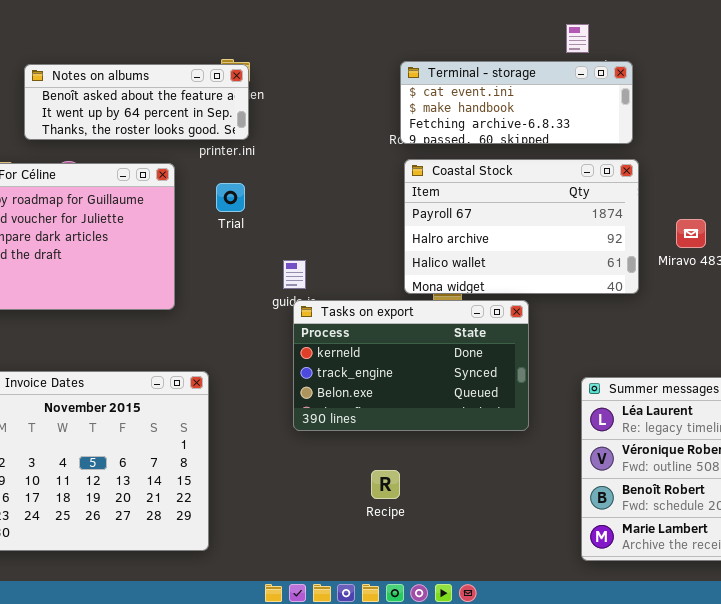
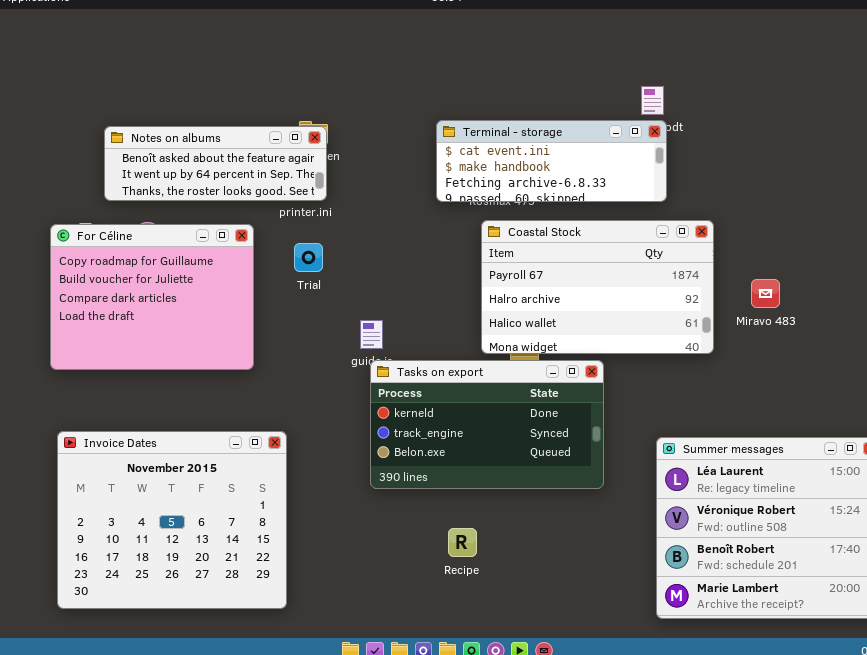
Terminal - storage: [400,61,633,144] -> [436,120,667,202], moved

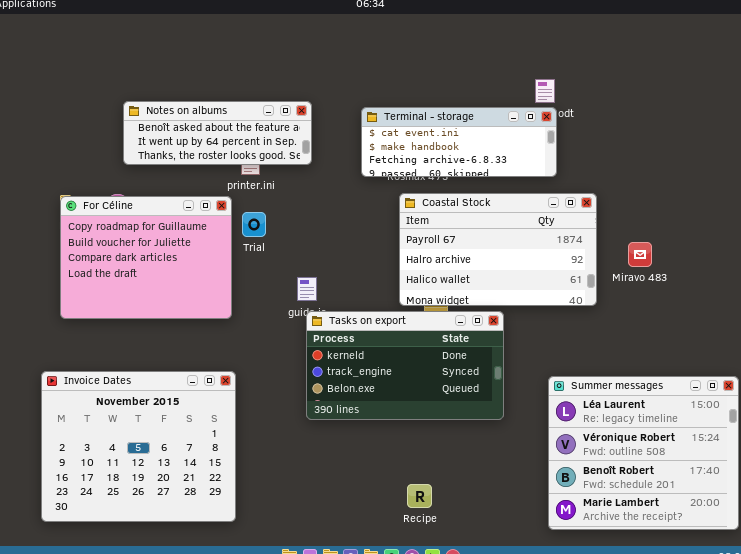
Notes on albums: [104,126,327,201] -> [123,101,312,165], moved
For Céline: [50,224,254,370] -> [60,196,232,319], moved
Recipe: [448,528,477,557] -> [407,484,432,508], moved

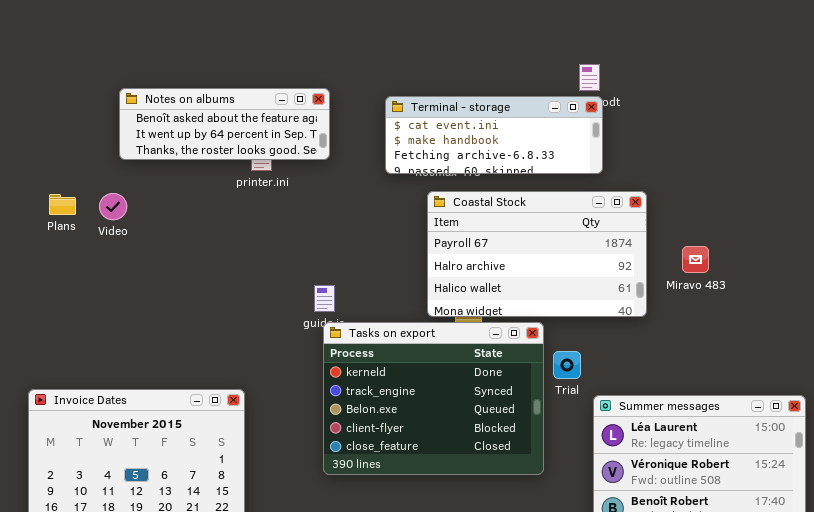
For Céline: [60,196,232,319] -> none, closed
Trial: [242,212,266,237] -> [553,351,581,379], moved
Tasks on export: [306,311,504,420] -> [323,322,544,475], resized

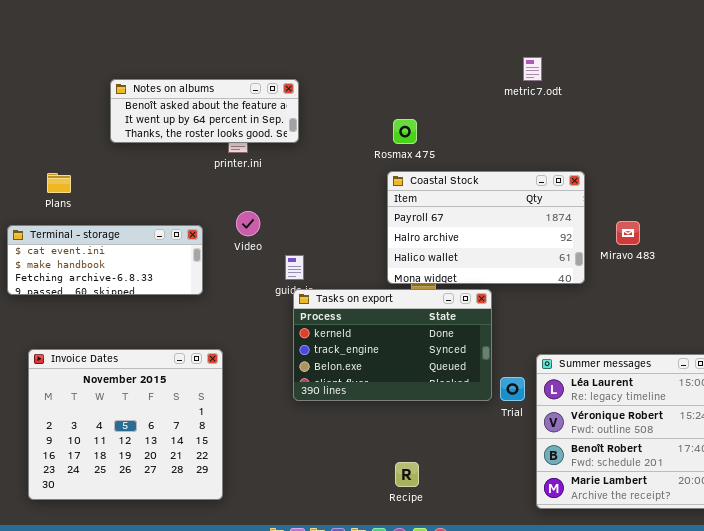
Terminal - storage: [385,96,603,174] -> [7,225,203,295], moved
Video: [99,193,127,220] -> [236,211,260,236], moved
Tasks on export: [323,322,544,475] -> [293,289,492,401], resized
Trial: [553,351,581,379] -> [500,377,525,401], moved

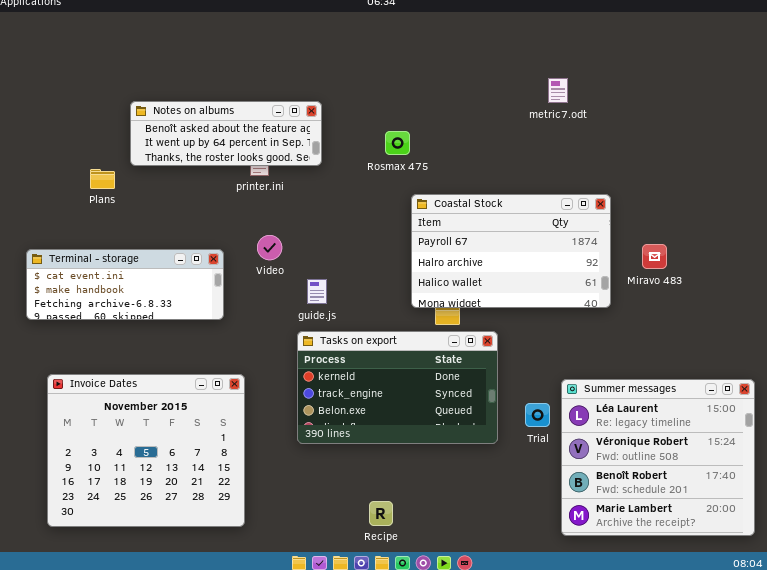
Rosmax 475: [393,119,417,144] -> [385,131,410,155], moved
Plans: [47,173,71,193] -> [90,169,115,189], moved
Tasks on export: [293,289,492,401] -> [297,331,498,444], moved
Recipe: [395,462,419,487] -> [369,501,393,526], moved

